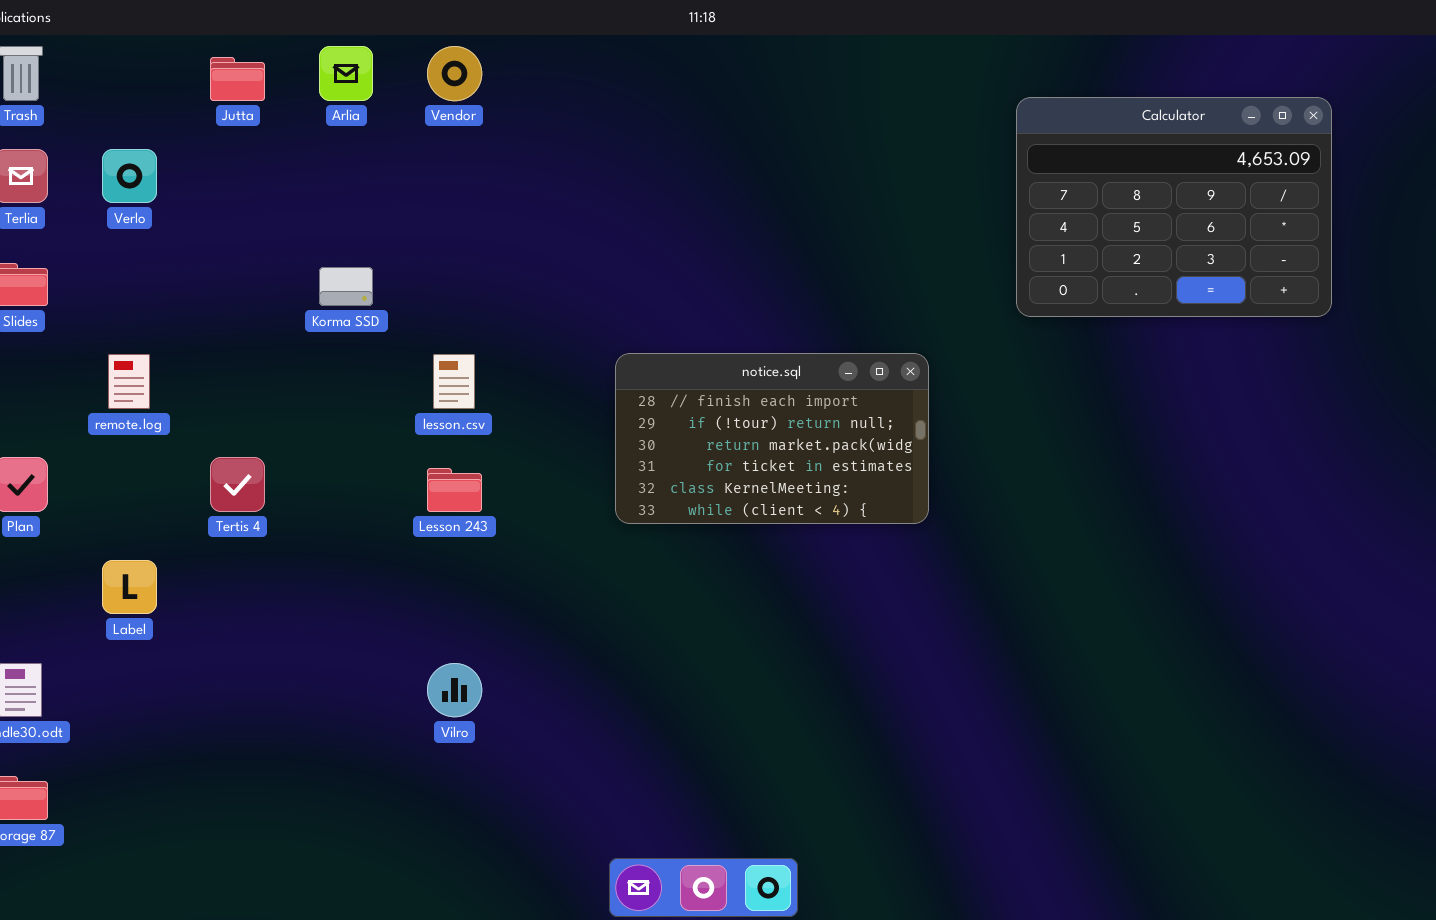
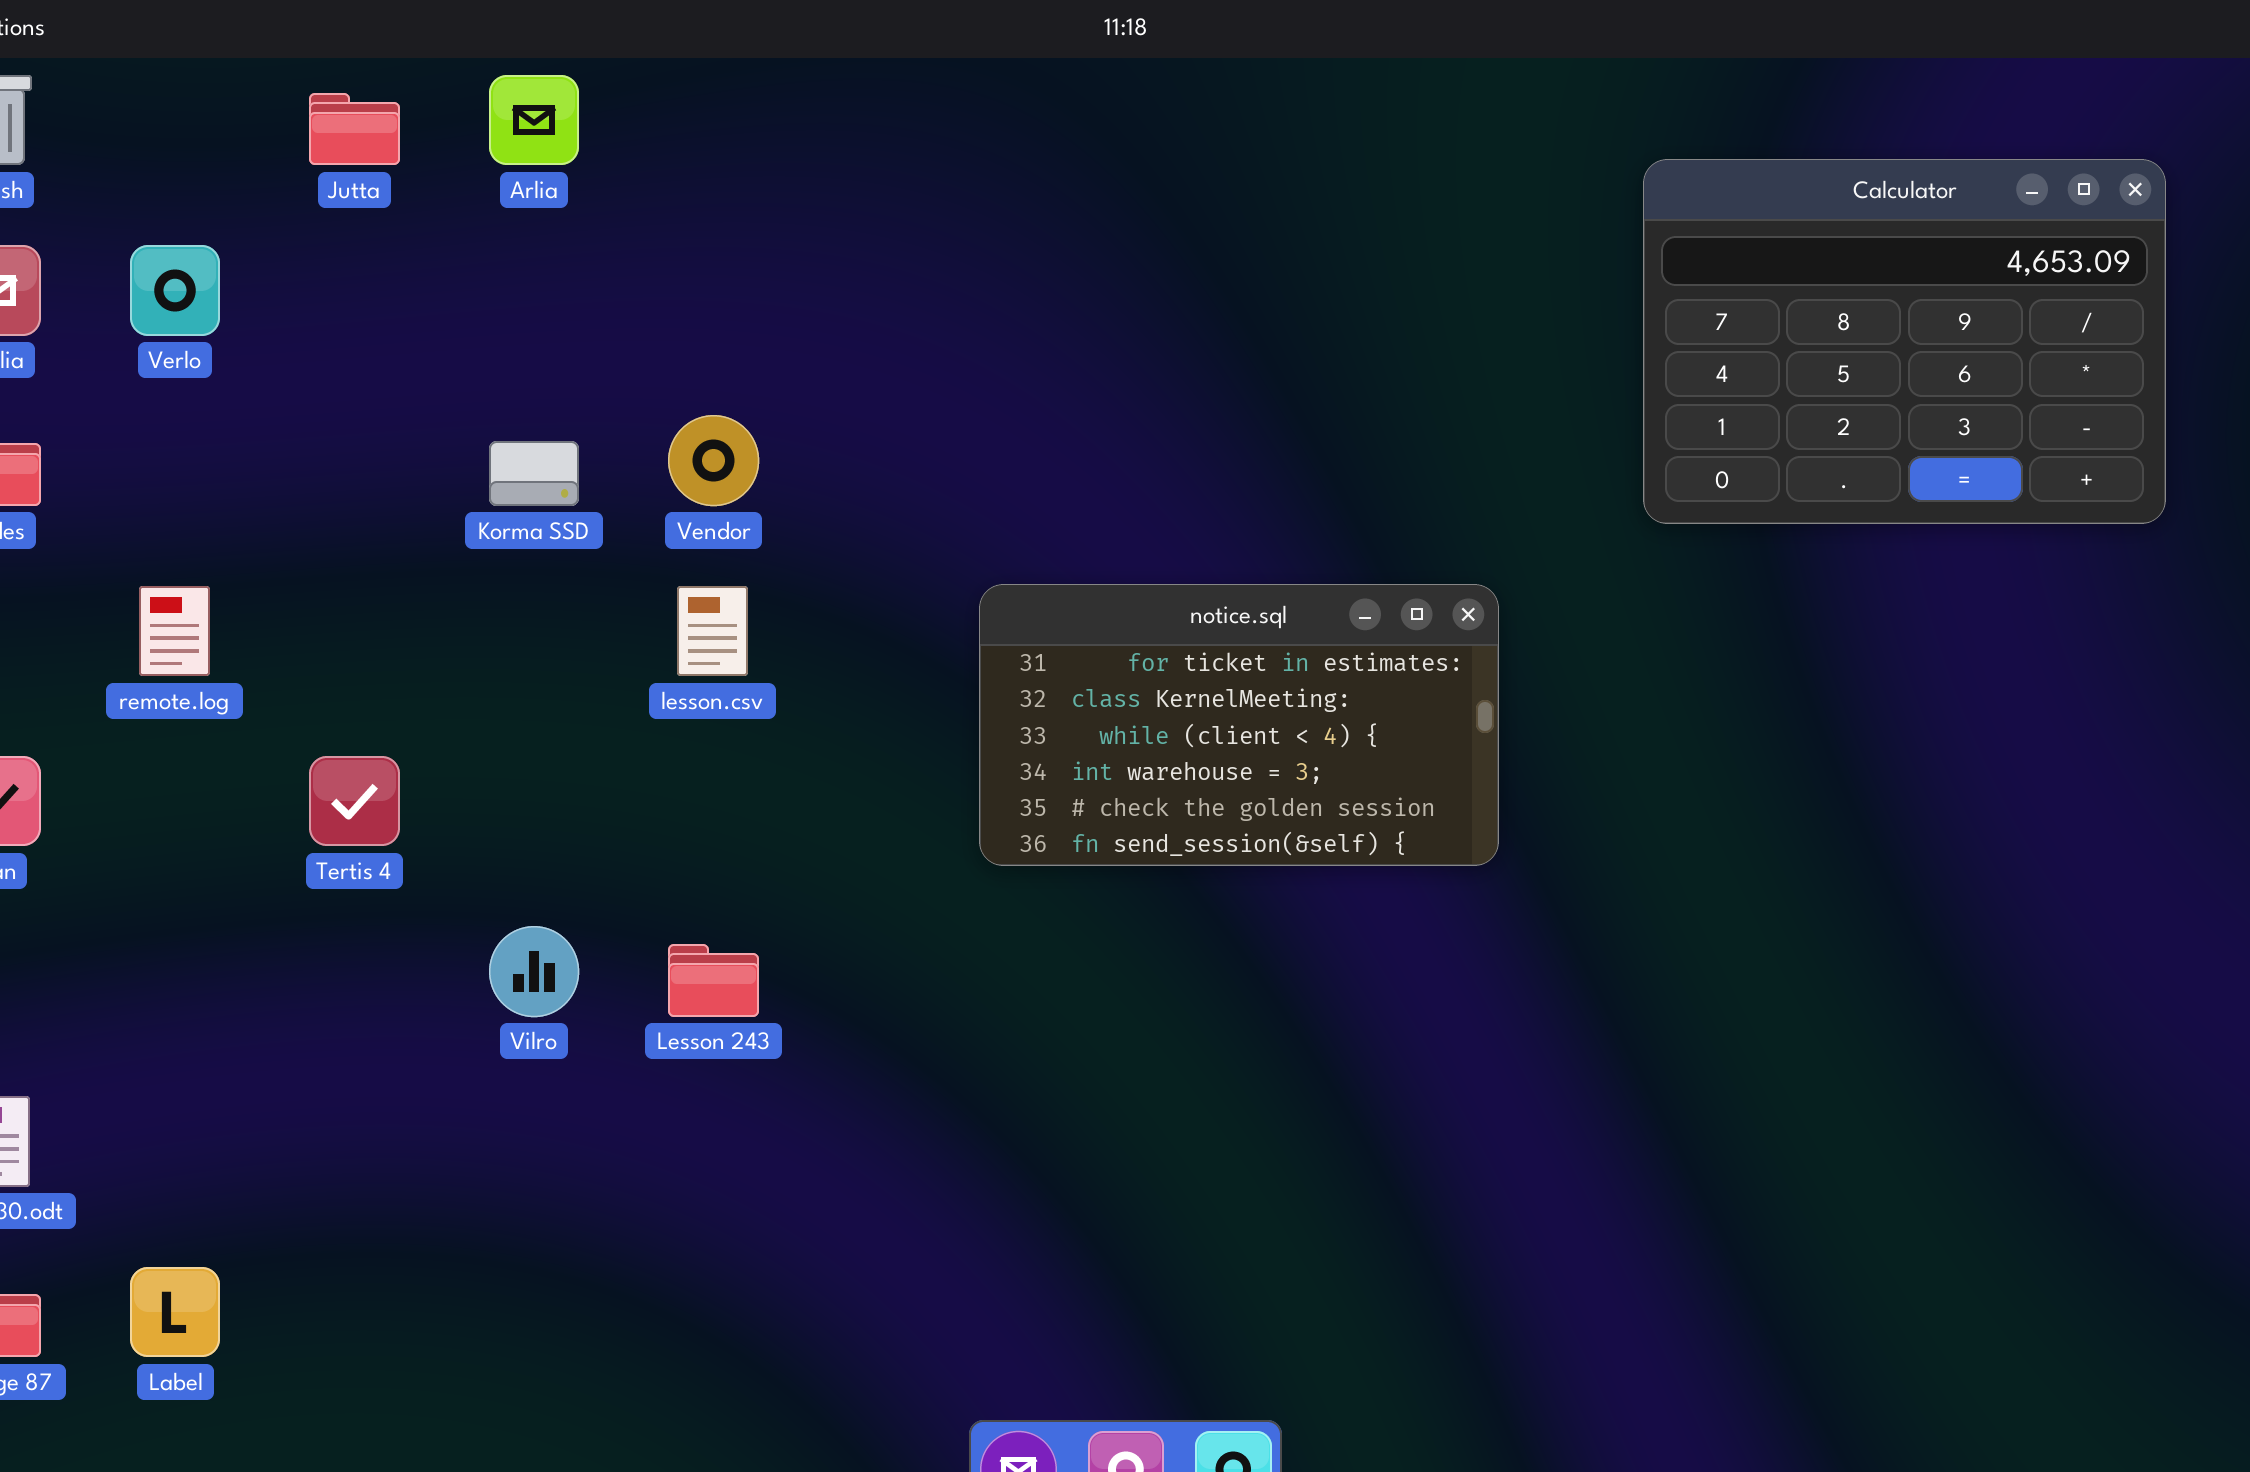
Vendor: [427,46,482,101] -> [668,415,759,506], moved
notice.sql: [615,353,929,524] -> [979,584,1499,866], scrolled down 3 rows
Lesson 243: [427,468,482,512] -> [668,944,759,1017], moved
Label: [102,560,157,614] -> [130,1267,220,1357], moved
Vilro: [427,663,482,717] -> [489,926,579,1017], moved

